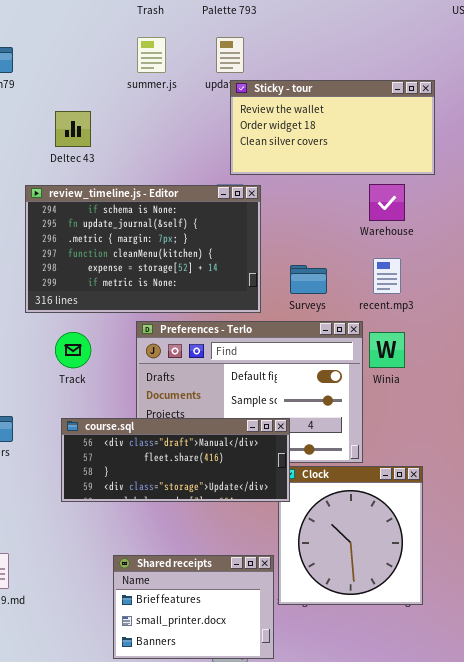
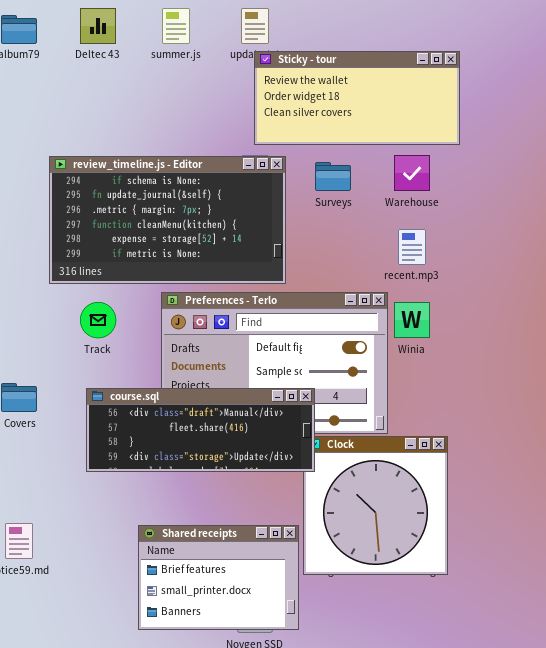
Deltec 43: [55,111,91,147] -> [80,8,116,44], moved
Surveys: [290,265,327,294] -> [315,162,351,191], moved

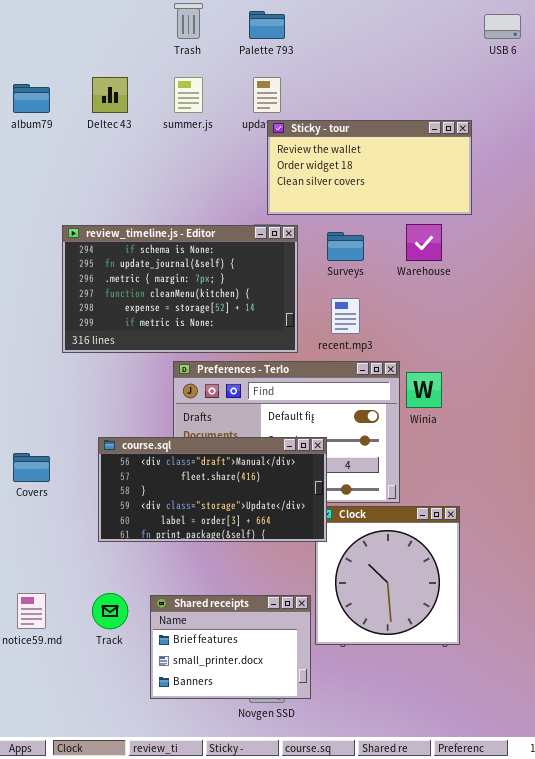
recent.mp3: [398,229,426,265] -> [331,298,360,334], moved
Track: [80,302,116,338] -> [92,593,128,629], moved
course.sql: [86,388,315,472] -> [98,437,327,542], resized

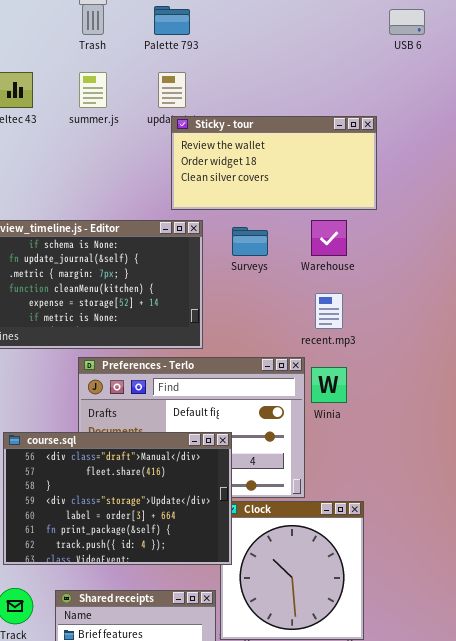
recent.mp3: [331,298,360,334] -> [315,293,343,329], moved
course.sql: [98,437,327,542] -> [3,432,232,565], resized

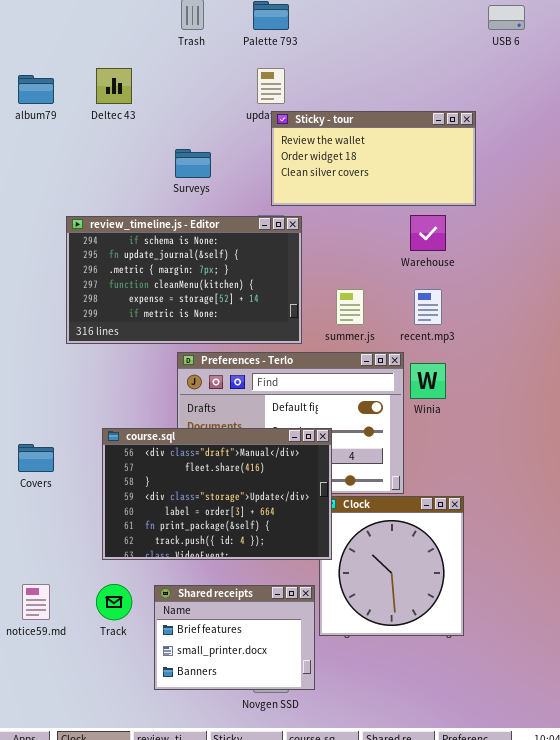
summer.js: [79,72,107,108] -> [336,289,364,325], moved
Surveys: [232,227,268,256] -> [175,149,211,178], moved

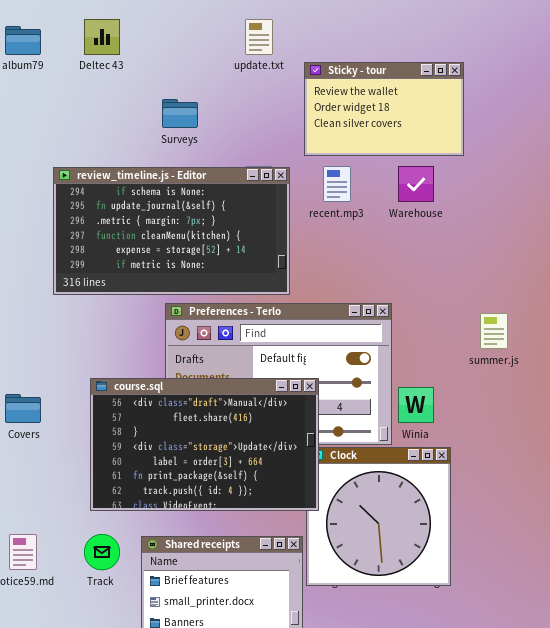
Sticky - tour: [271,111,476,206] -> [304,62,464,156], resized
summer.js: [336,289,364,325] -> [480,313,508,349], moved
recent.mp3: [414,289,442,325] -> [323,166,351,202], moved
Winia: [410,363,446,399] -> [398,387,434,423], moved

